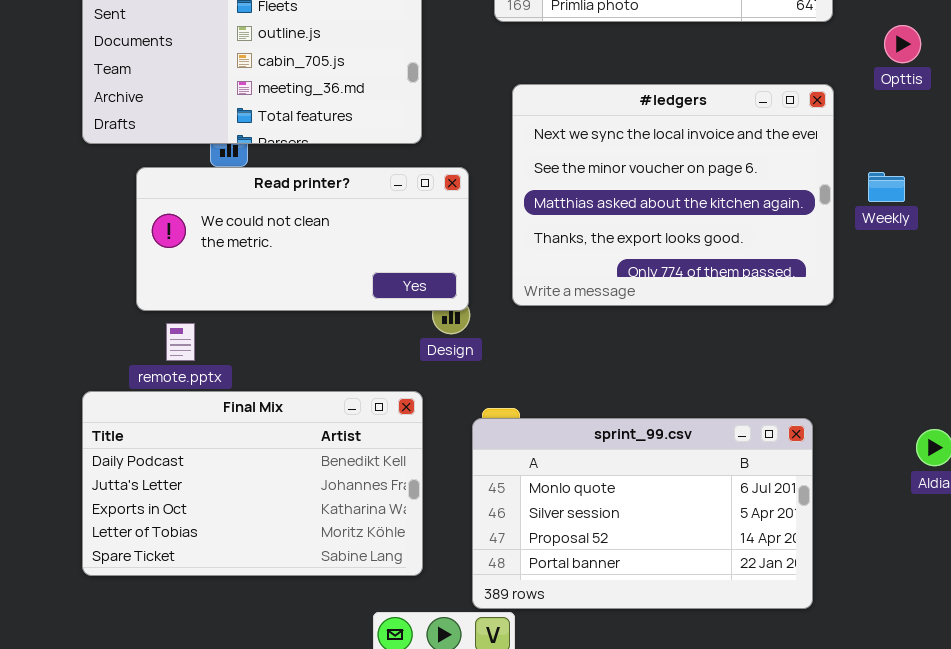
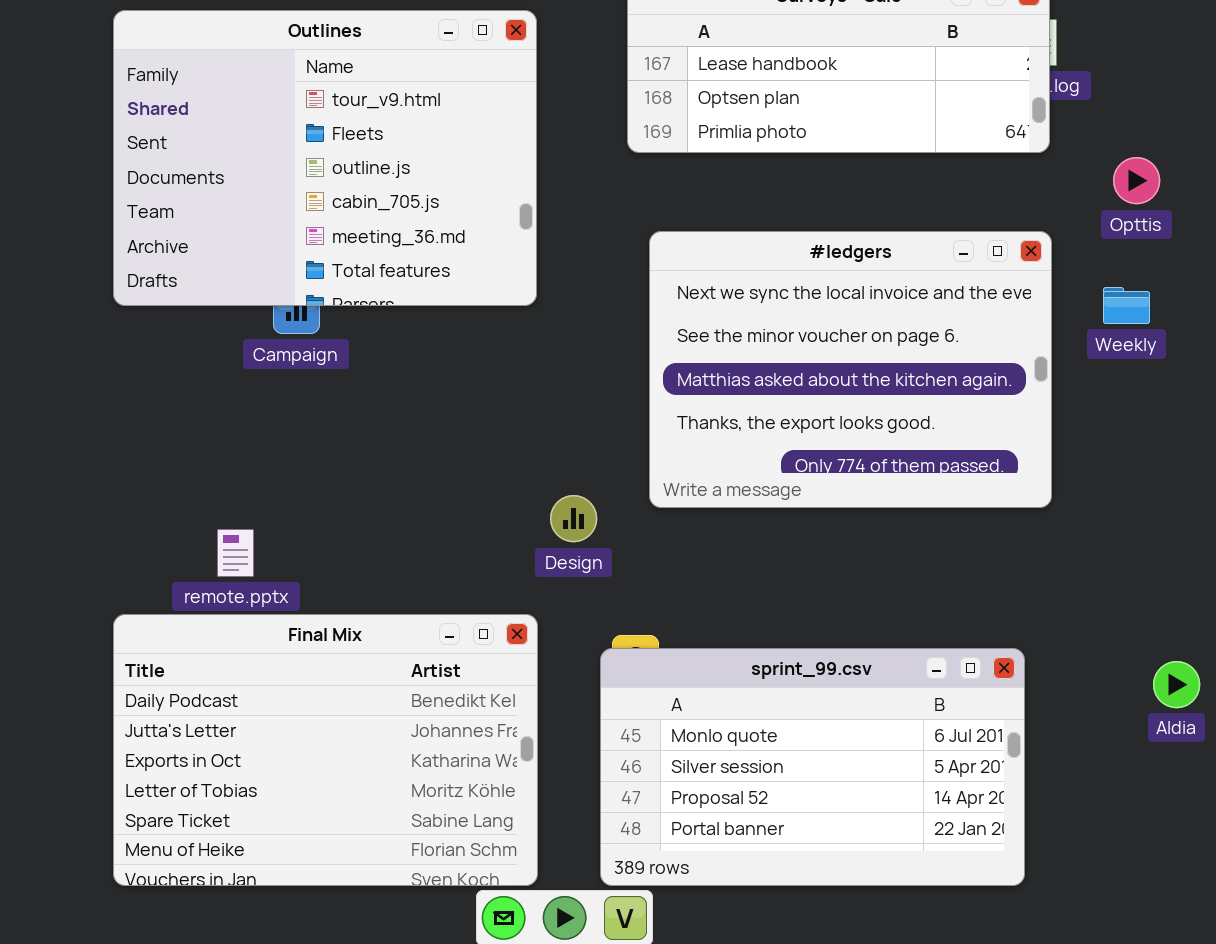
Read printer?: [136,167,469,311] -> none, closed
Weekly: [868,172,905,202] -> [1103,287,1150,324], moved
Final Mix: [82,391,423,576] -> [113,614,538,886], resized

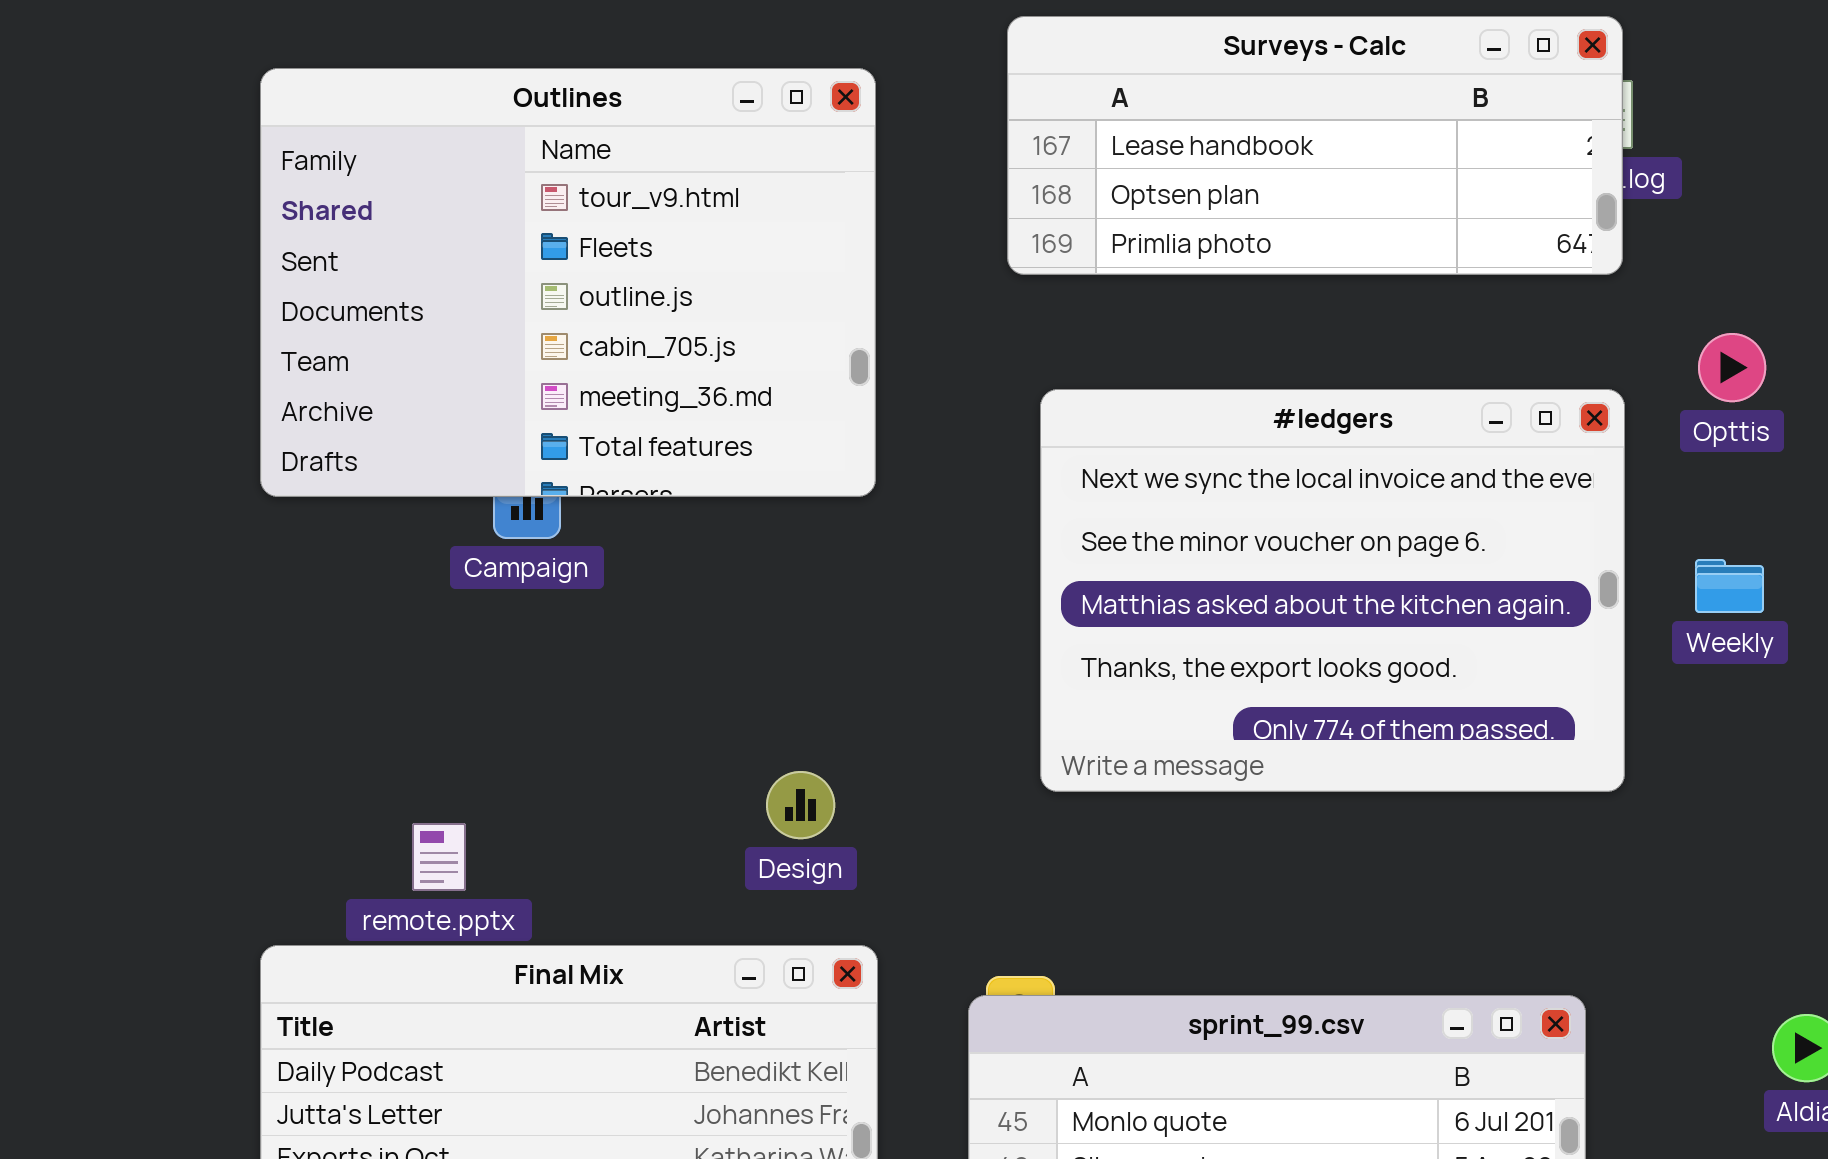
Opttis: [1113,157,1160,204] -> [1698,333,1766,402], moved
Weekly: [1103,287,1150,324] -> [1695,559,1764,613], moved
Design: [550,495,597,542] -> [766,771,835,839], moved

